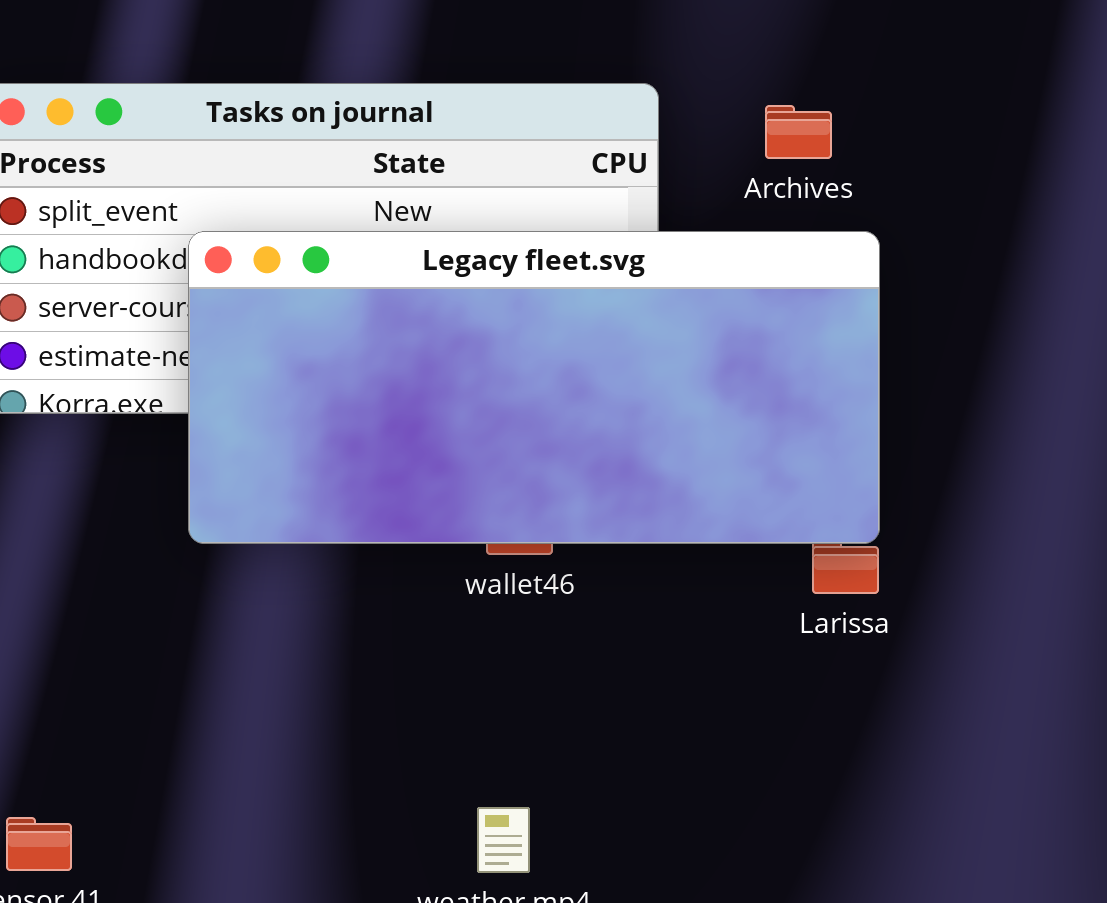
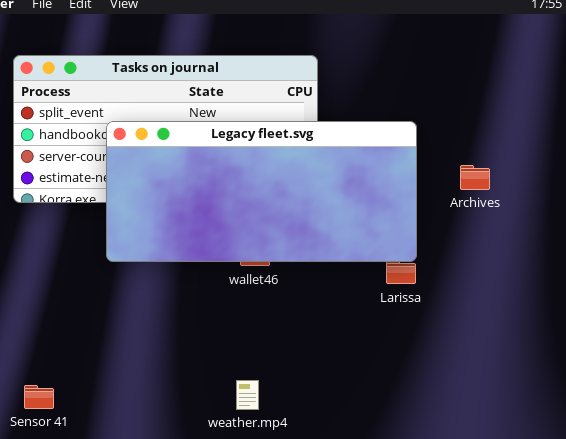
Archives: [765,105,832,159] -> [460,165,490,190], moved

